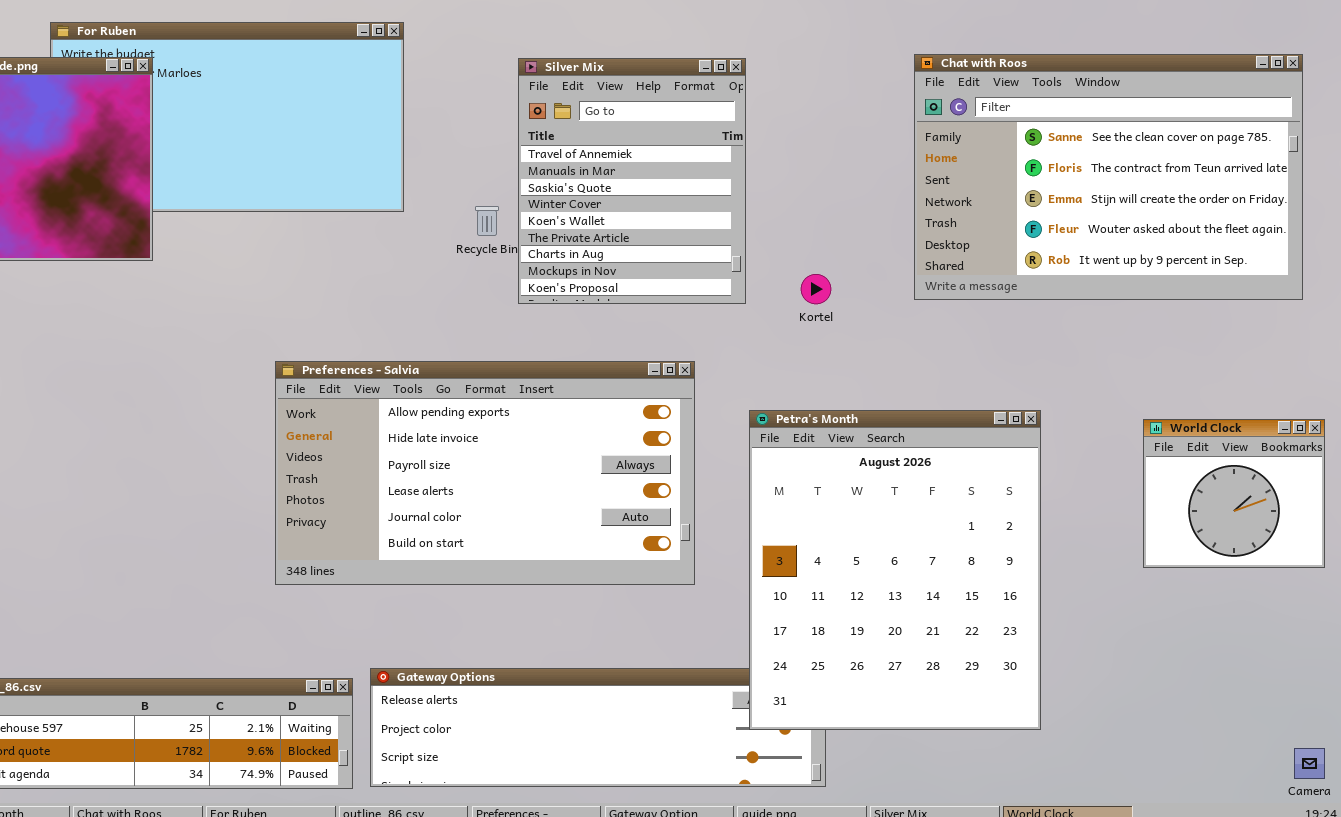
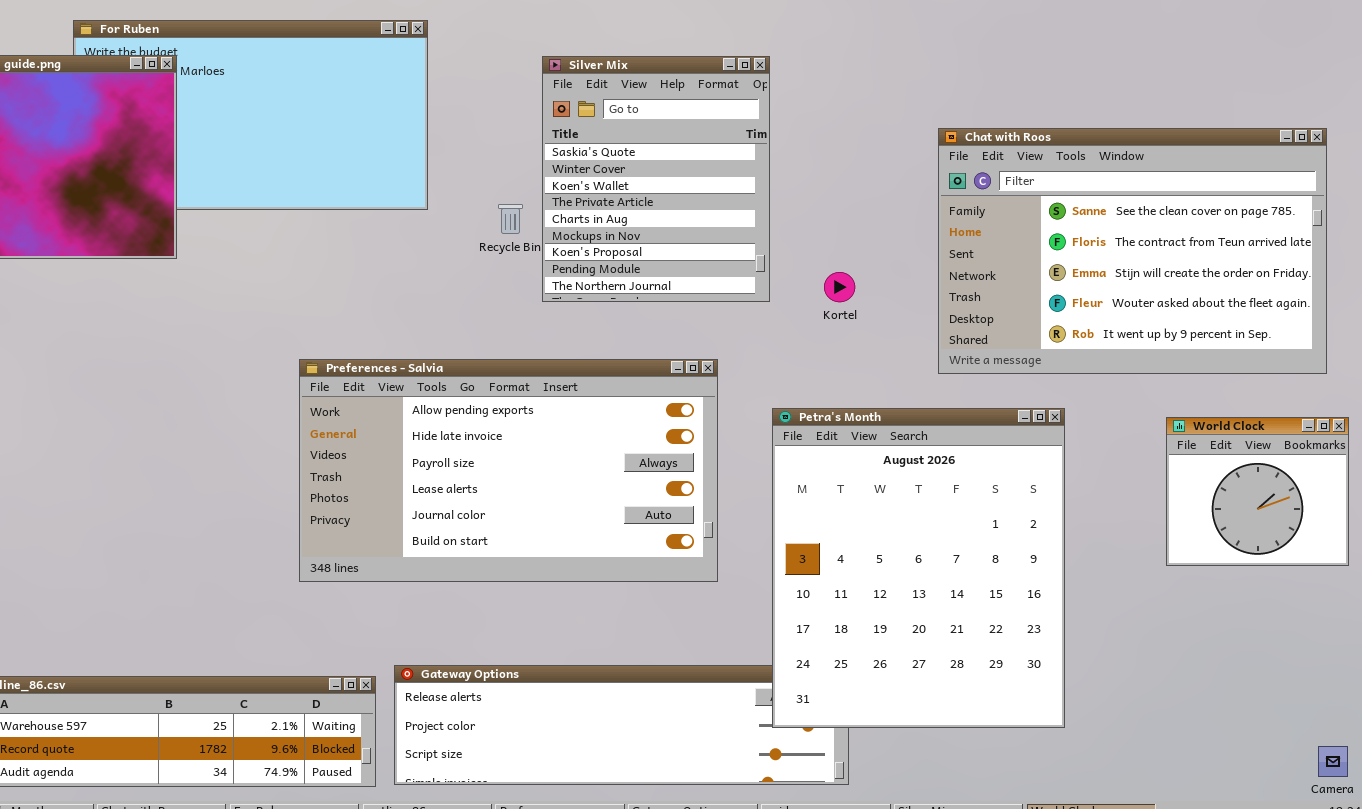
Chat with Roos: [914,54,1303,300] -> [938,128,1327,374], moved
Silver Mix: [518,58,746,304] -> [542,56,770,302], scrolled down 2 rows

